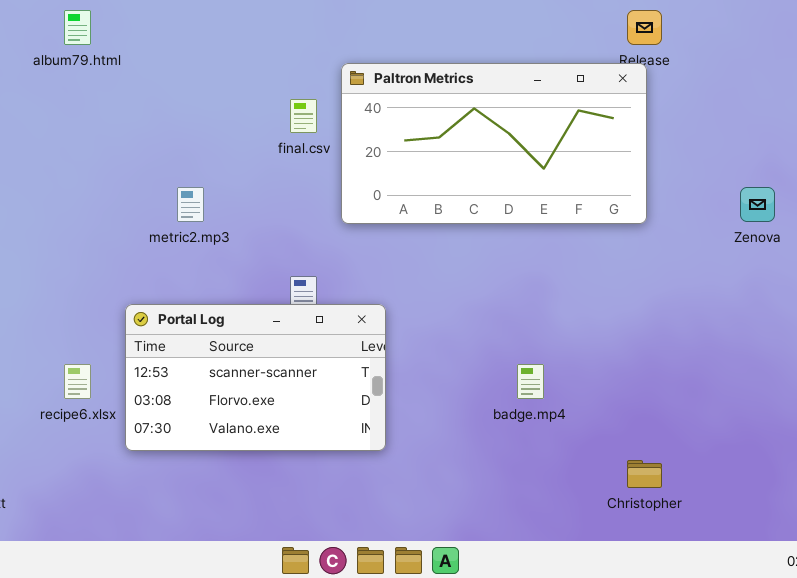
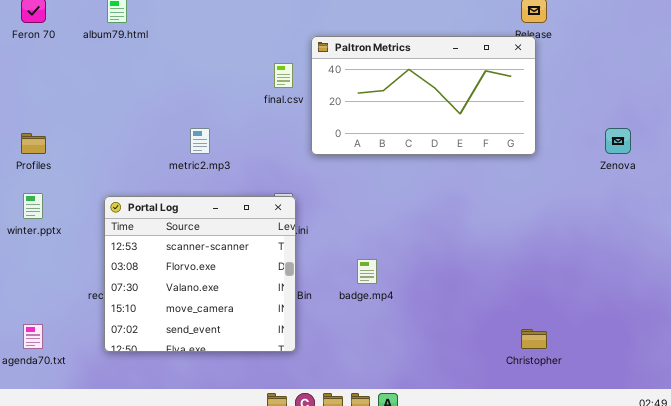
Portal Log: [125,304,386,451] -> [104,196,296,352], moved, resized
badge.mp4: [517,364,544,399] -> [357,259,377,284], moved

